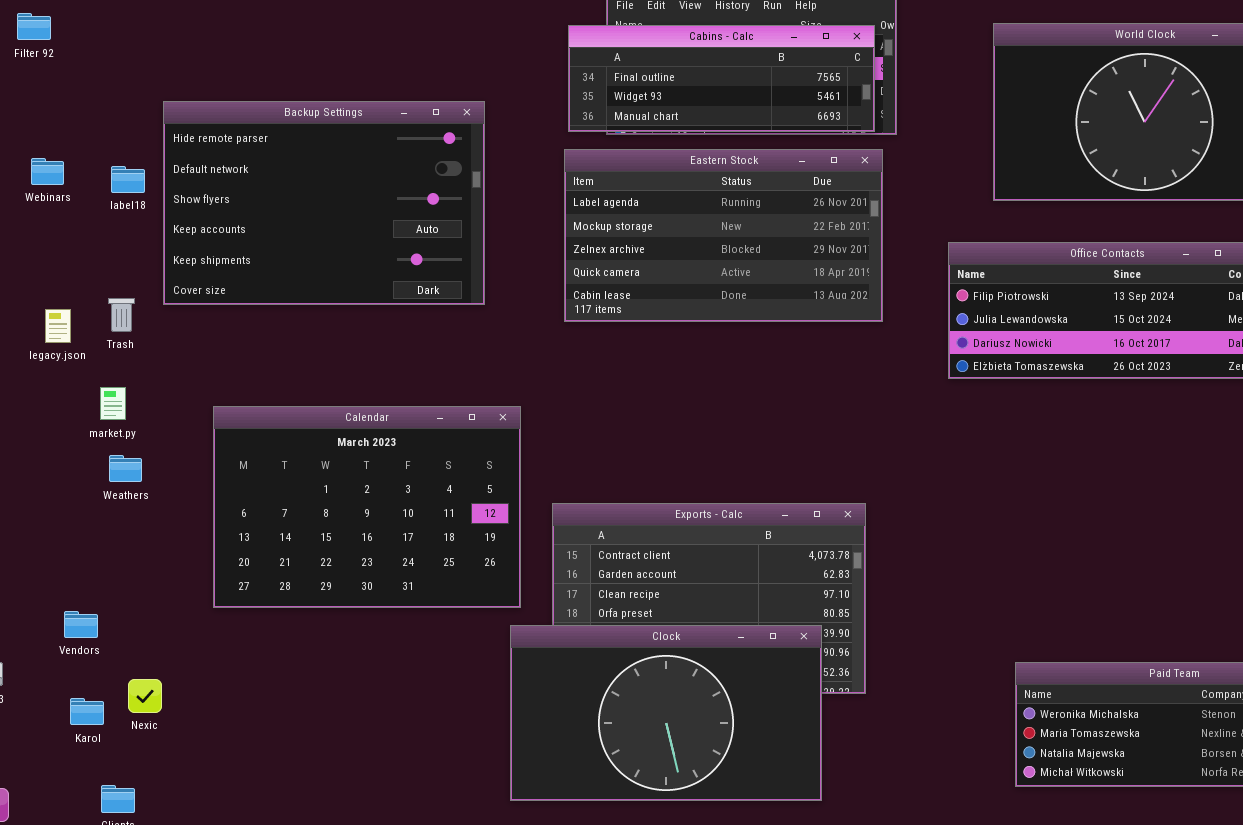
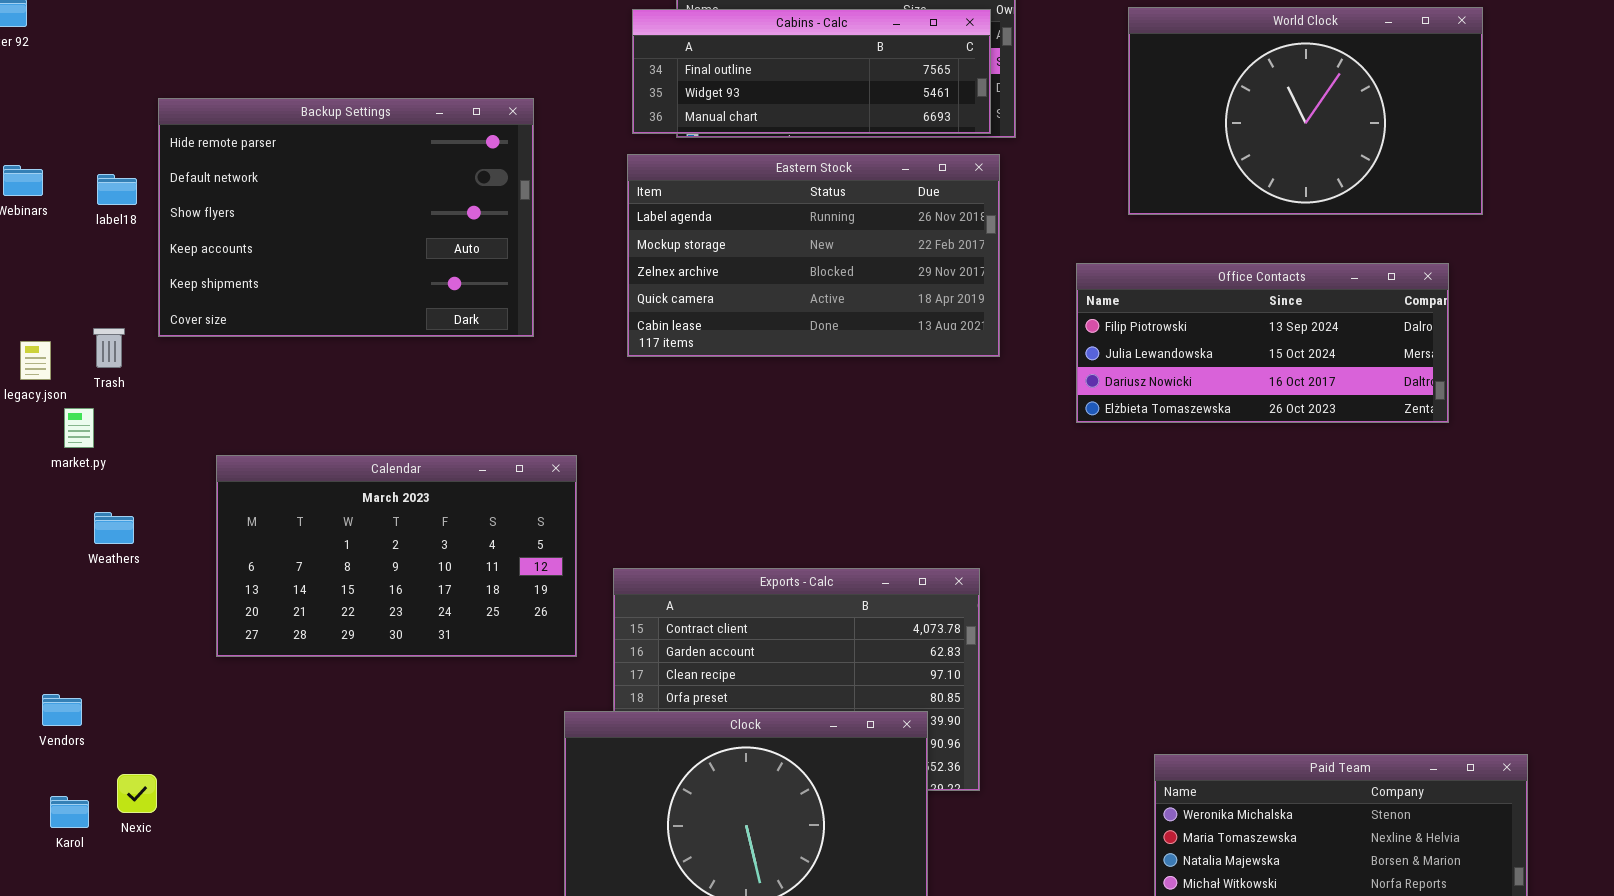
market.py: [100,387,126,420] -> [64,408,94,448], moved
Calendar: [213,406,521,608] -> [216,455,577,657], resized

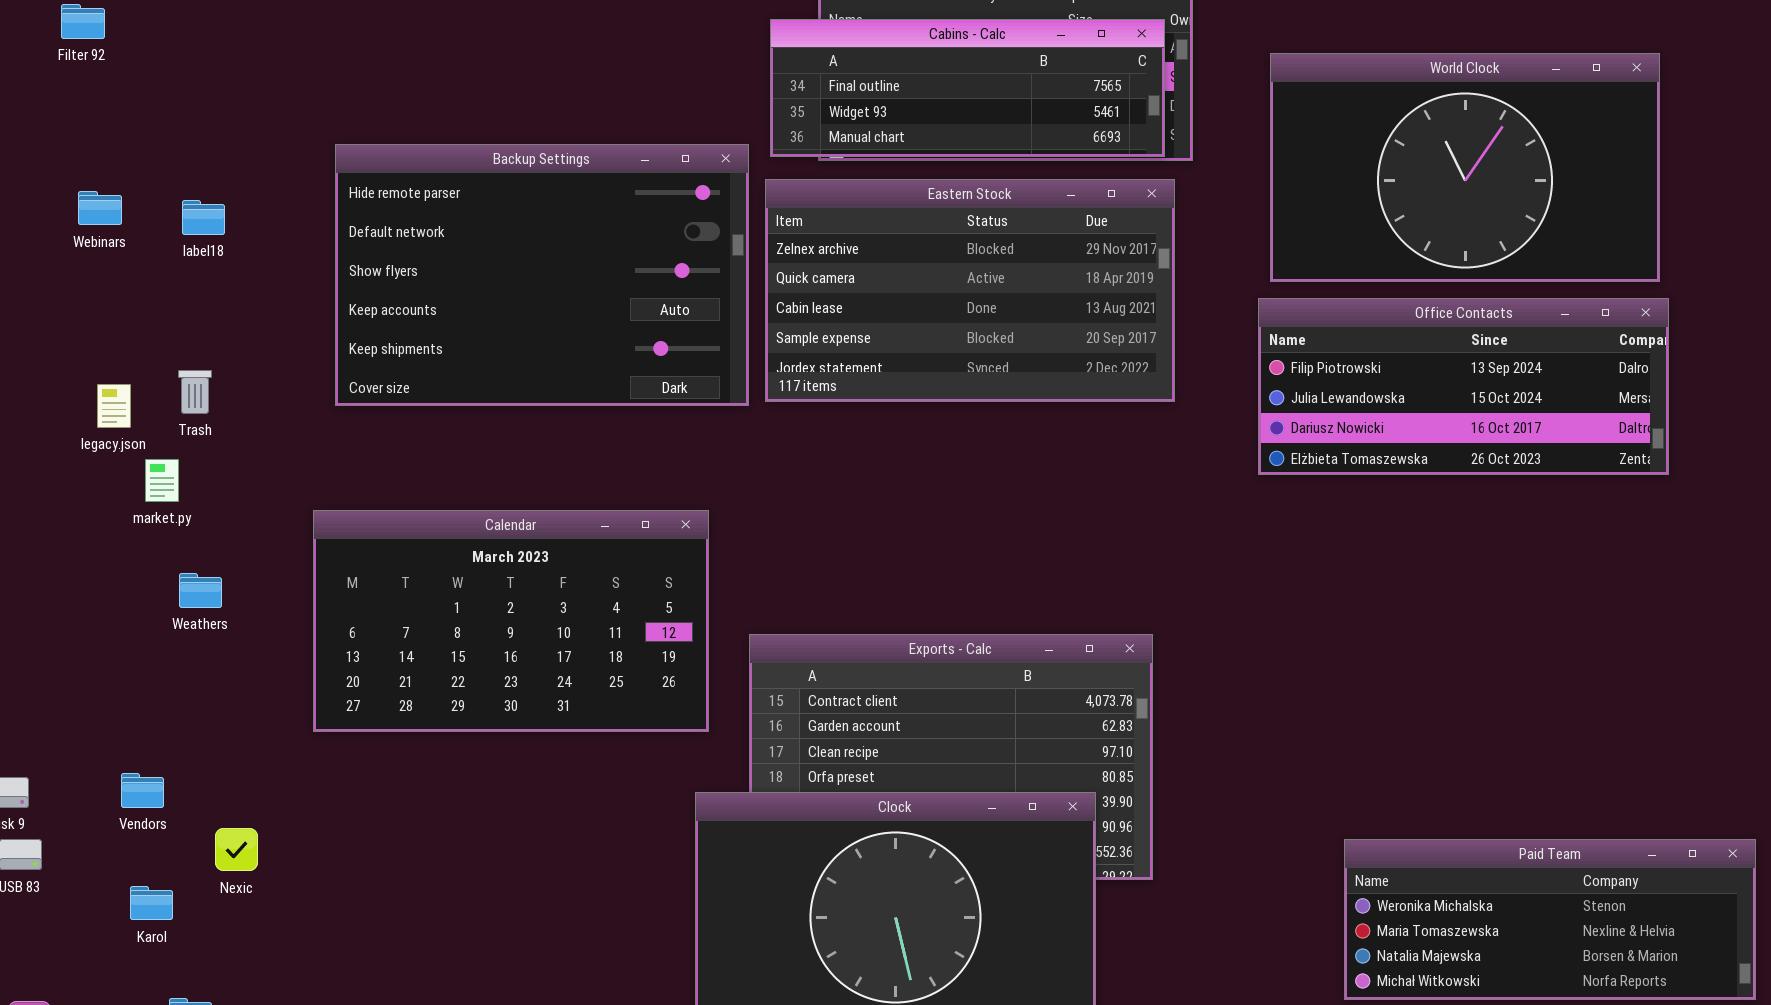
World Clock: [1128,7,1483,215] -> [1270,53,1660,282], moved
Backup Settings: [158,98,534,337] -> [335,144,749,406], moved
Eastern Stock: [627,154,1000,357] -> [765,179,1175,402], scrolled down 2 rows
Nexic: [117,774,157,813] -> [215,828,258,871], moved

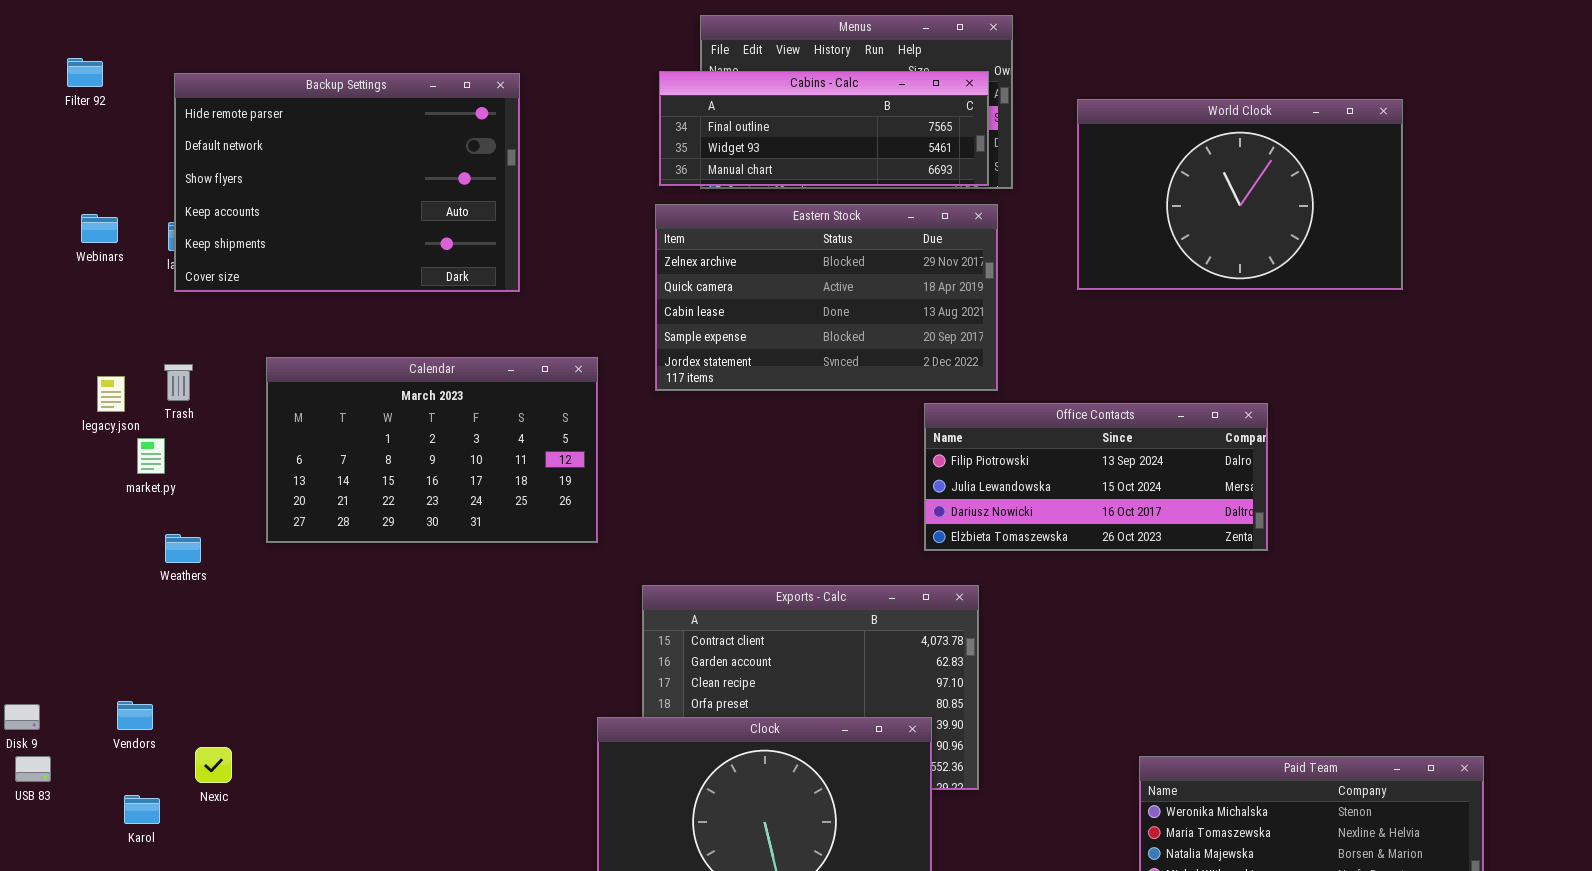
Backup Settings: [335,144,749,406] -> [174,73,520,292], moved
Office Contacts: [1258,298,1669,475] -> [924,403,1268,551], moved
Calendar: [313,510,709,732] -> [266,357,598,543], moved

